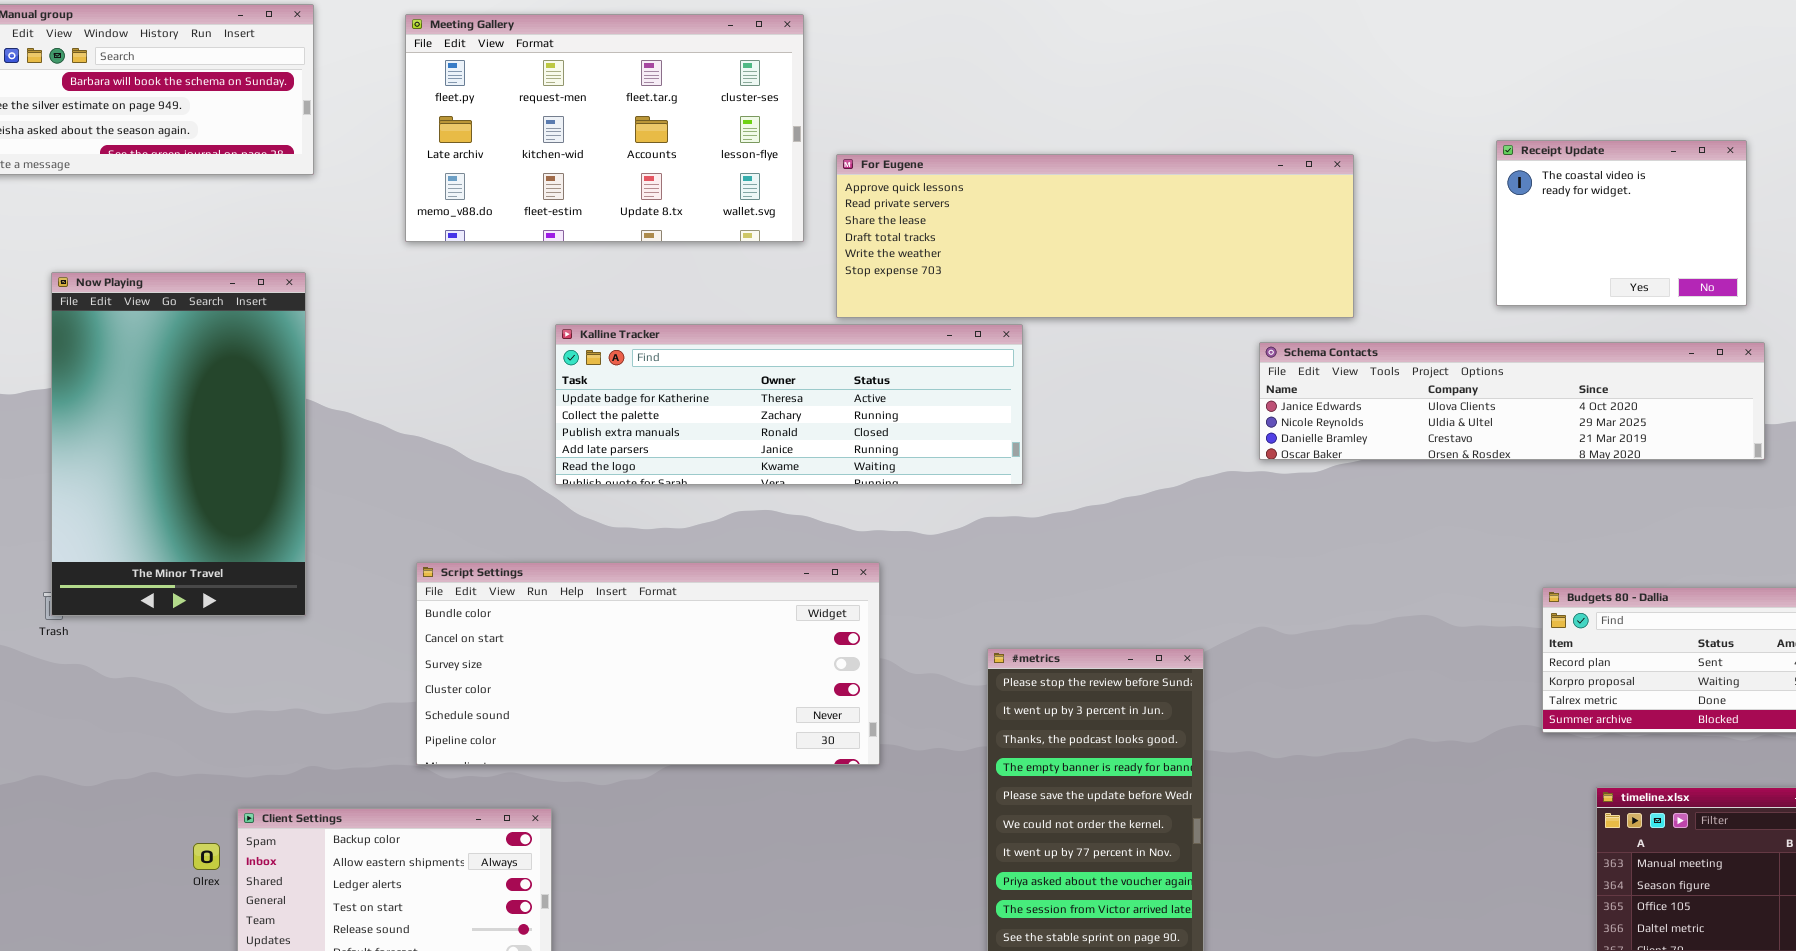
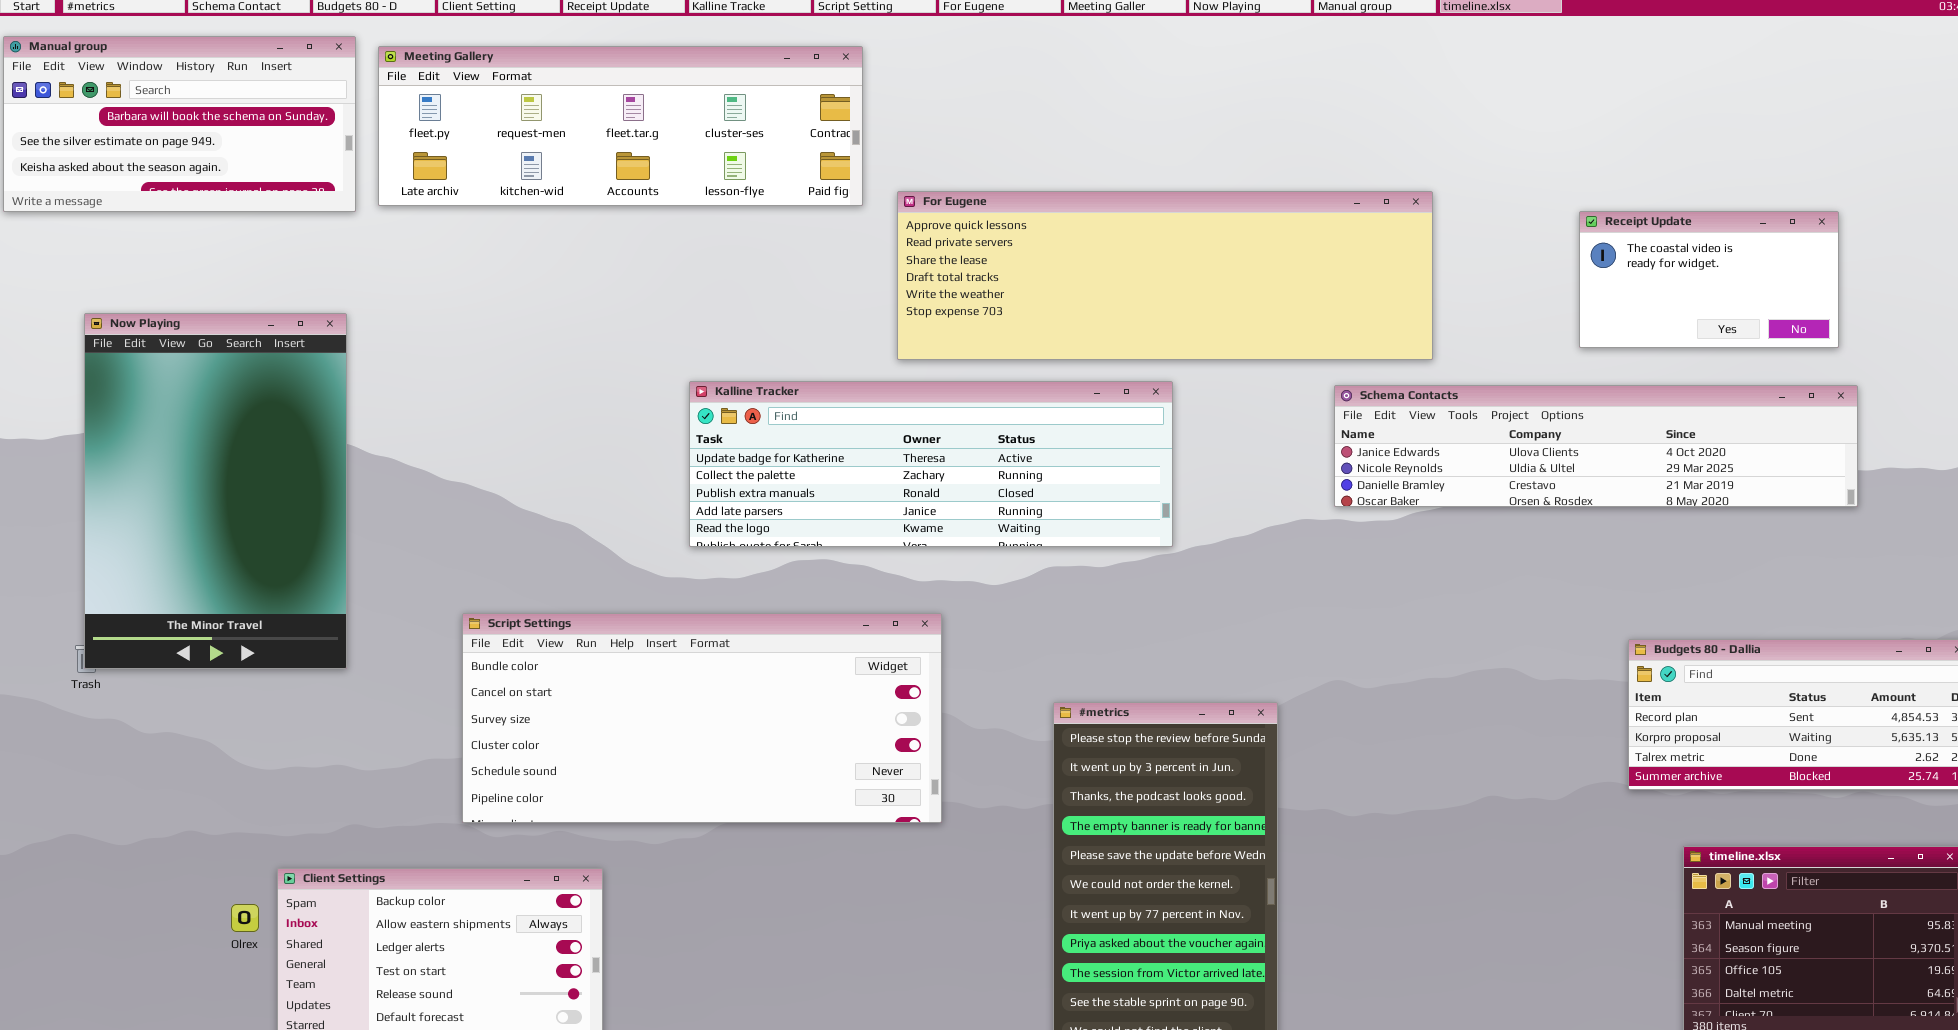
Meeting Gallery: [405,14,804,242] -> [378,46,863,206], resized
Receipt Update: [1496,140,1747,306] -> [1579,211,1839,348], resized
Kalline Tracker: [555,324,1023,485] -> [689,381,1173,547], moved

